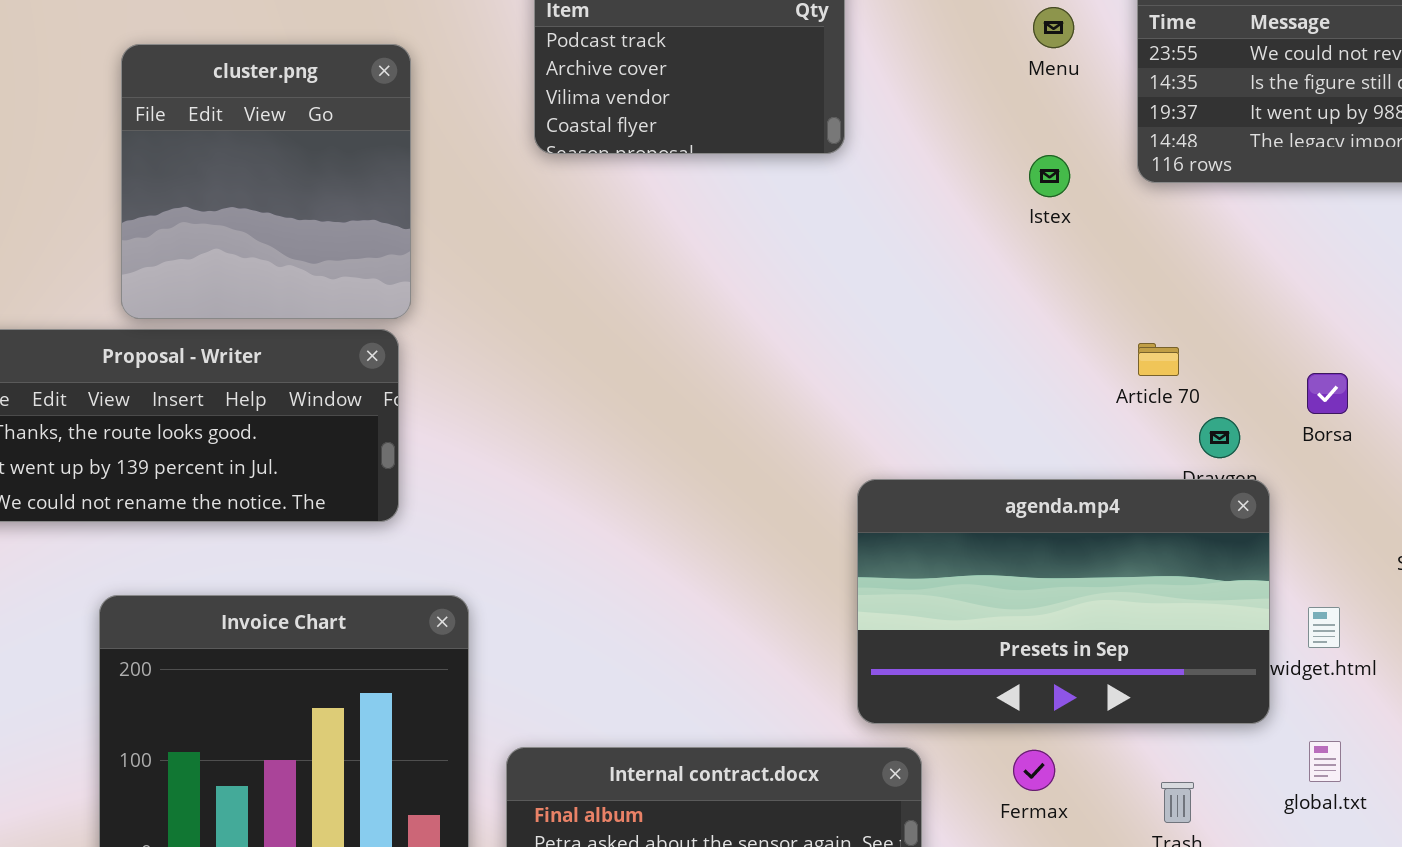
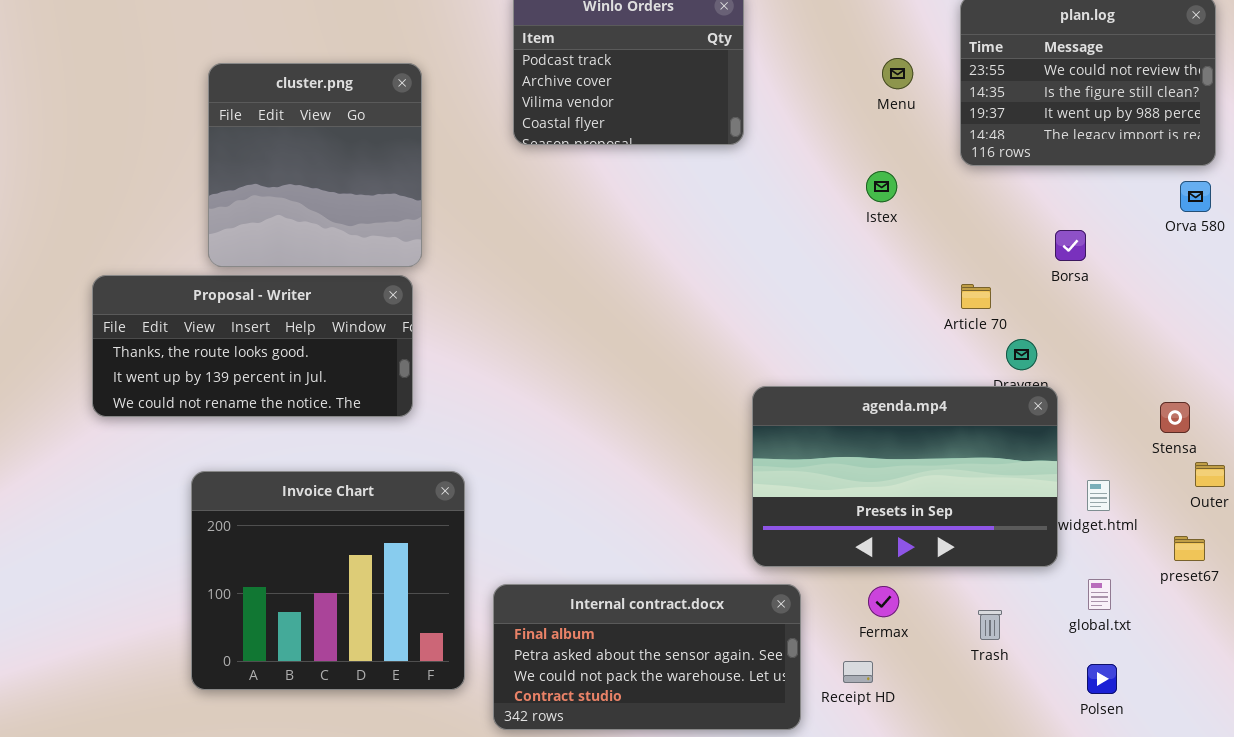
Menu: [1033,7,1074,48] -> [882,58,913,89], moved
Istex: [1029,155,1070,197] -> [866,171,897,202], moved
Borsa: [1307,373,1348,414] -> [1055,230,1086,261], moved

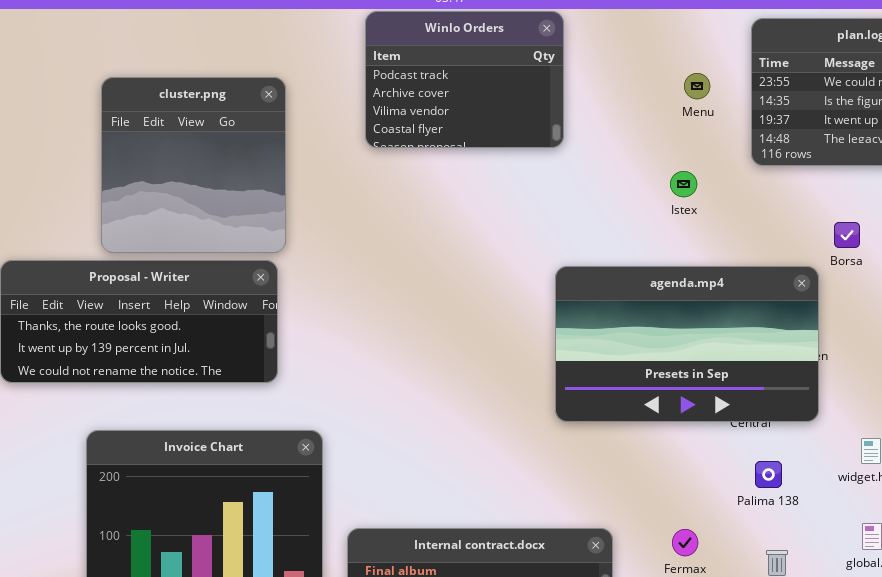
agenda.mp4: [752,386,1058,567] -> [555,266,819,422], moved

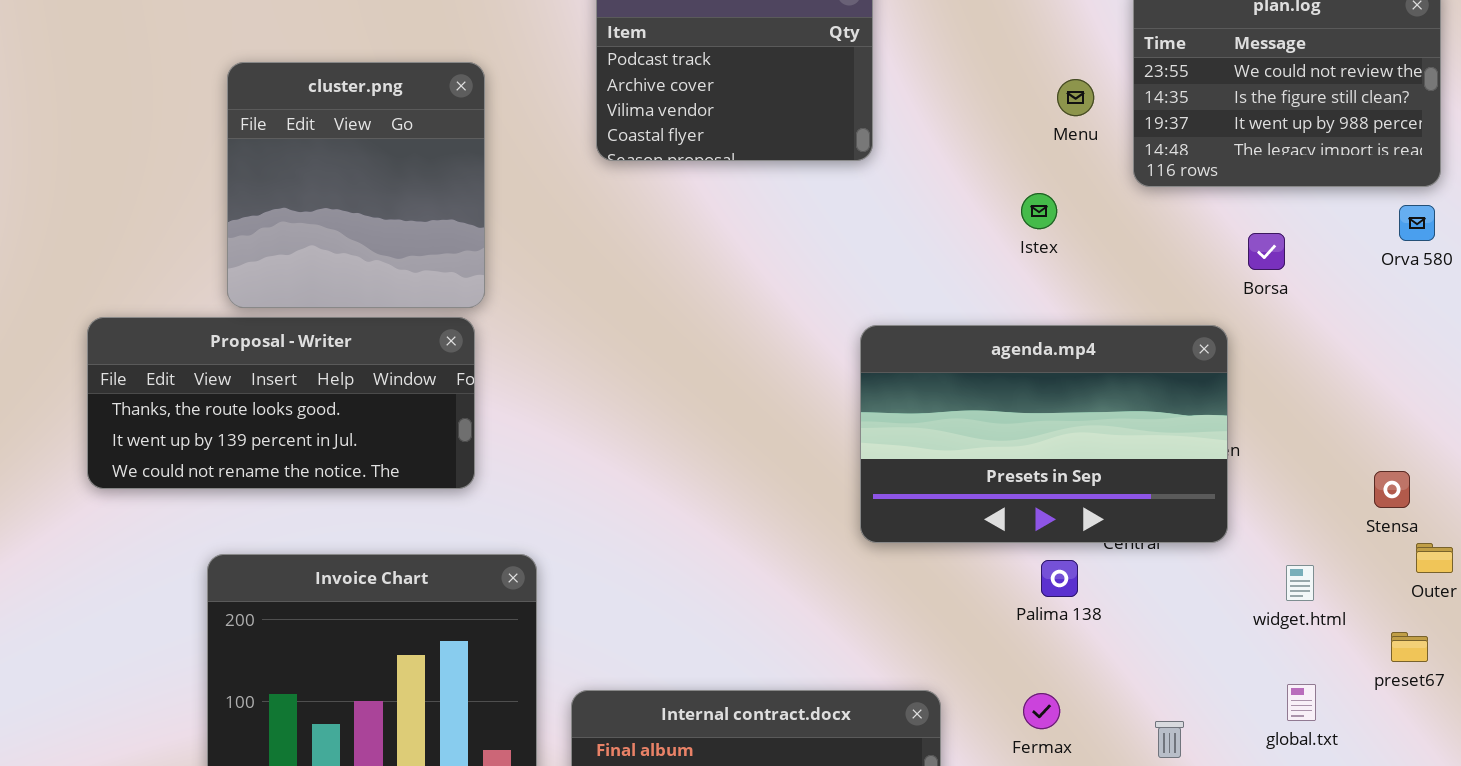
Menu: [684,73,710,99] -> [1057,79,1094,116], moved
Borsa: [834,222,860,248] -> [1248,233,1285,270], moved
Palima 138: [755,461,782,488] -> [1041,560,1078,597], moved

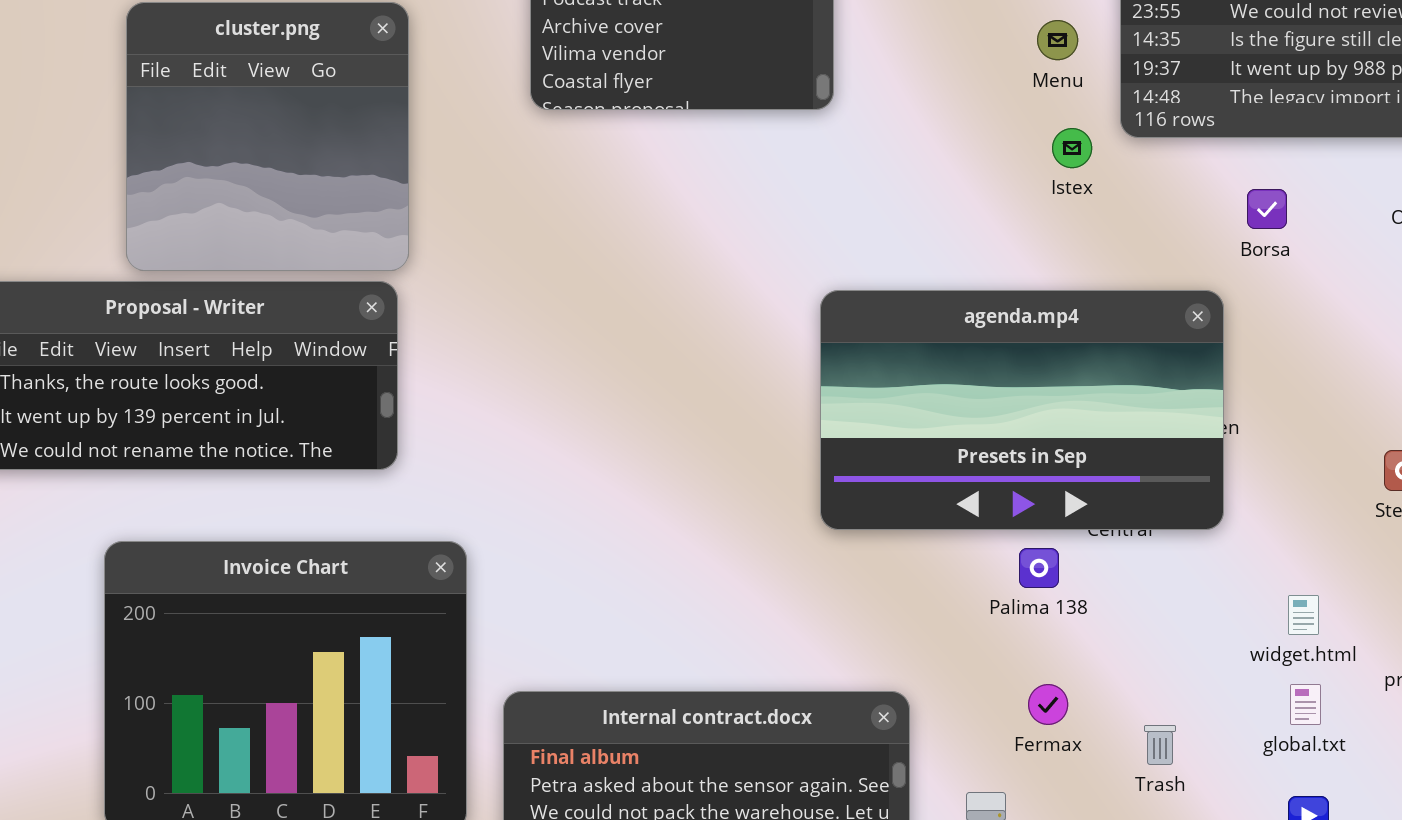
Istex: [1021,193,1057,229] -> [1052,128,1092,168], moved
widget.html: [1286,565,1314,601] -> [1288,595,1319,635], moved
Fermax: [1023,693,1060,729] -> [1028,684,1068,725], moved

